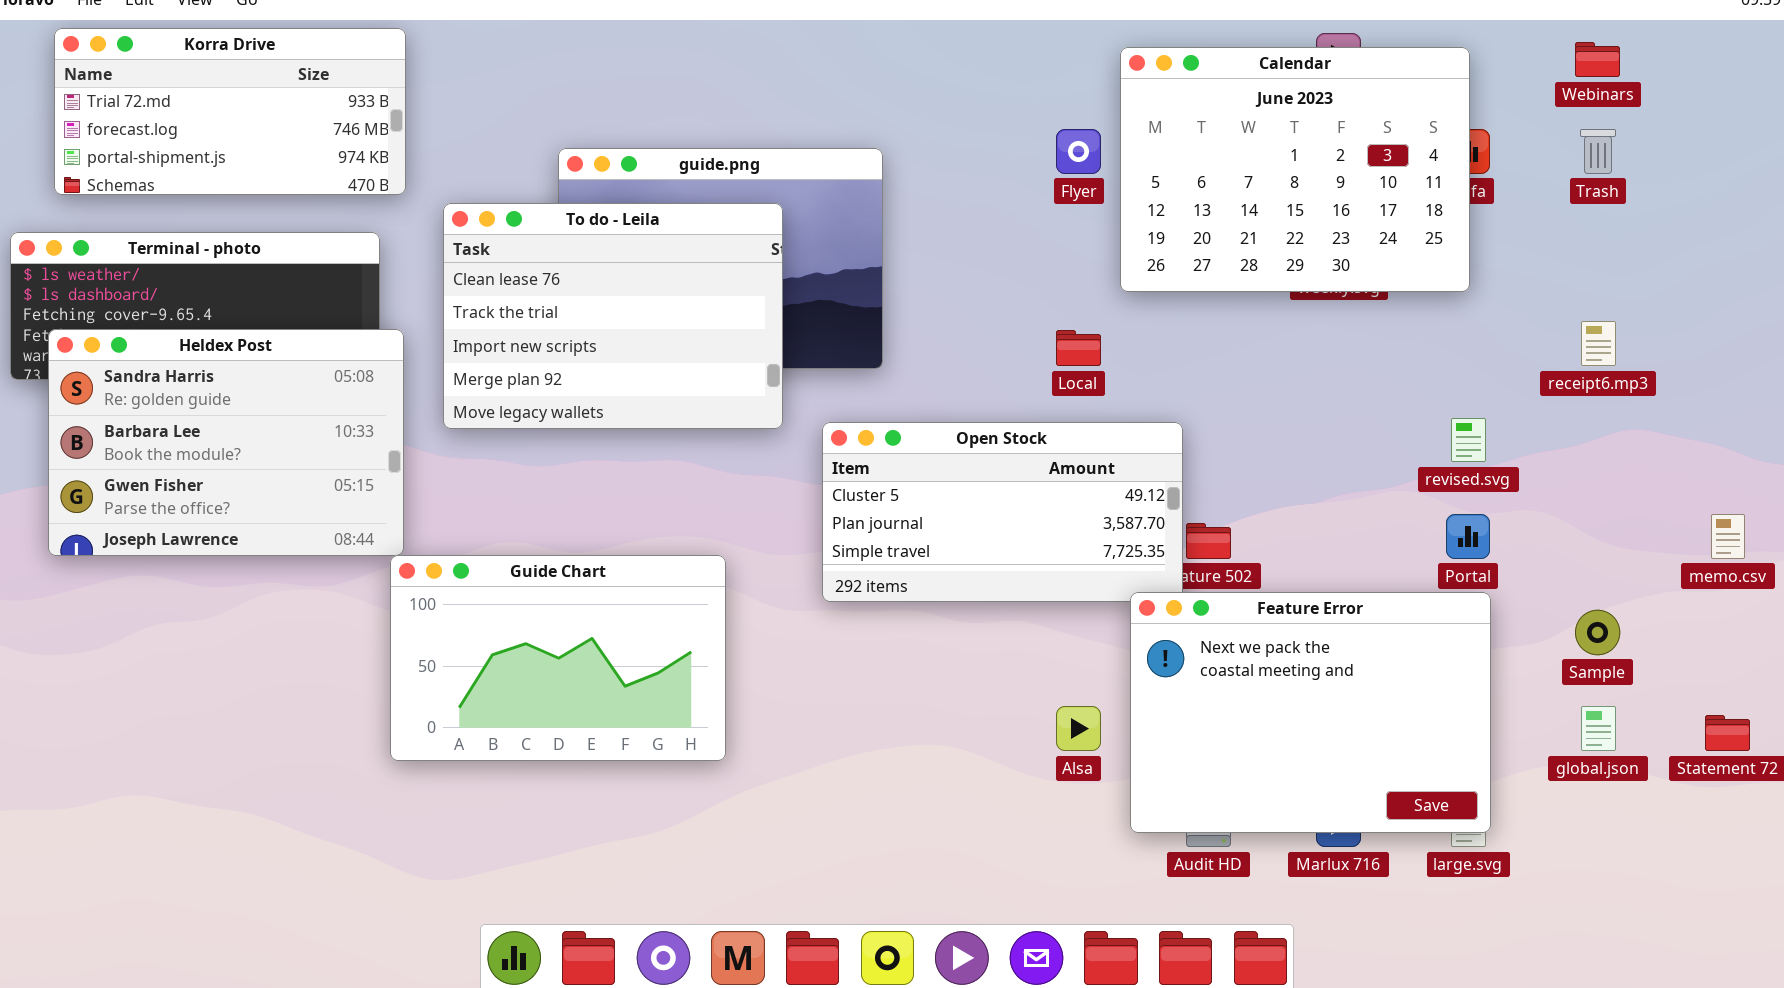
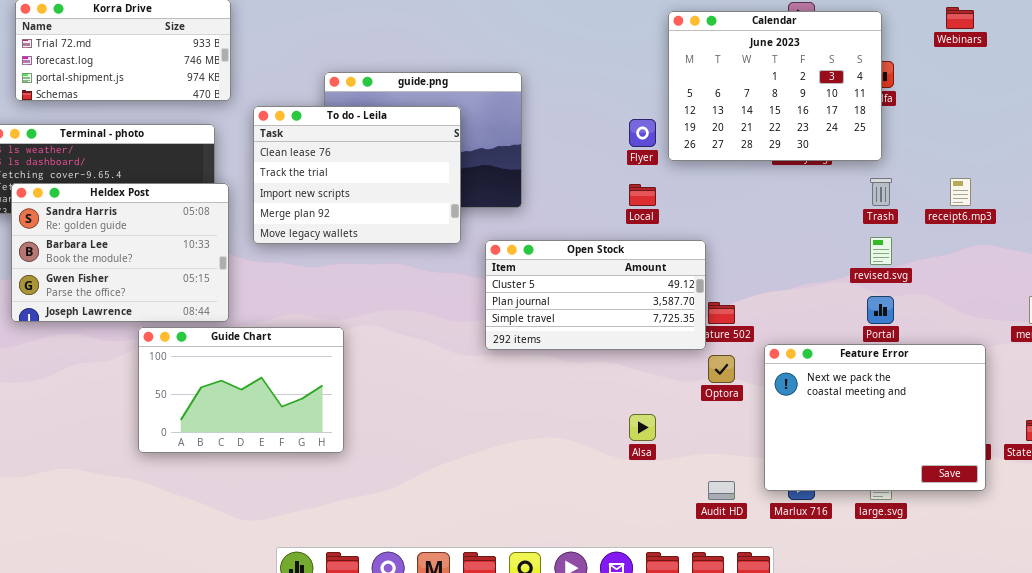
Flyer: [1056,129,1101,174] -> [629,119,656,147], moved
Trash: [1580,129,1616,174] -> [870,178,892,206], moved
Guide Chart: [390,555,726,761] -> [138,327,344,453], moved
Feature Error: [1130,592,1491,833] -> [764,344,986,491], moved

